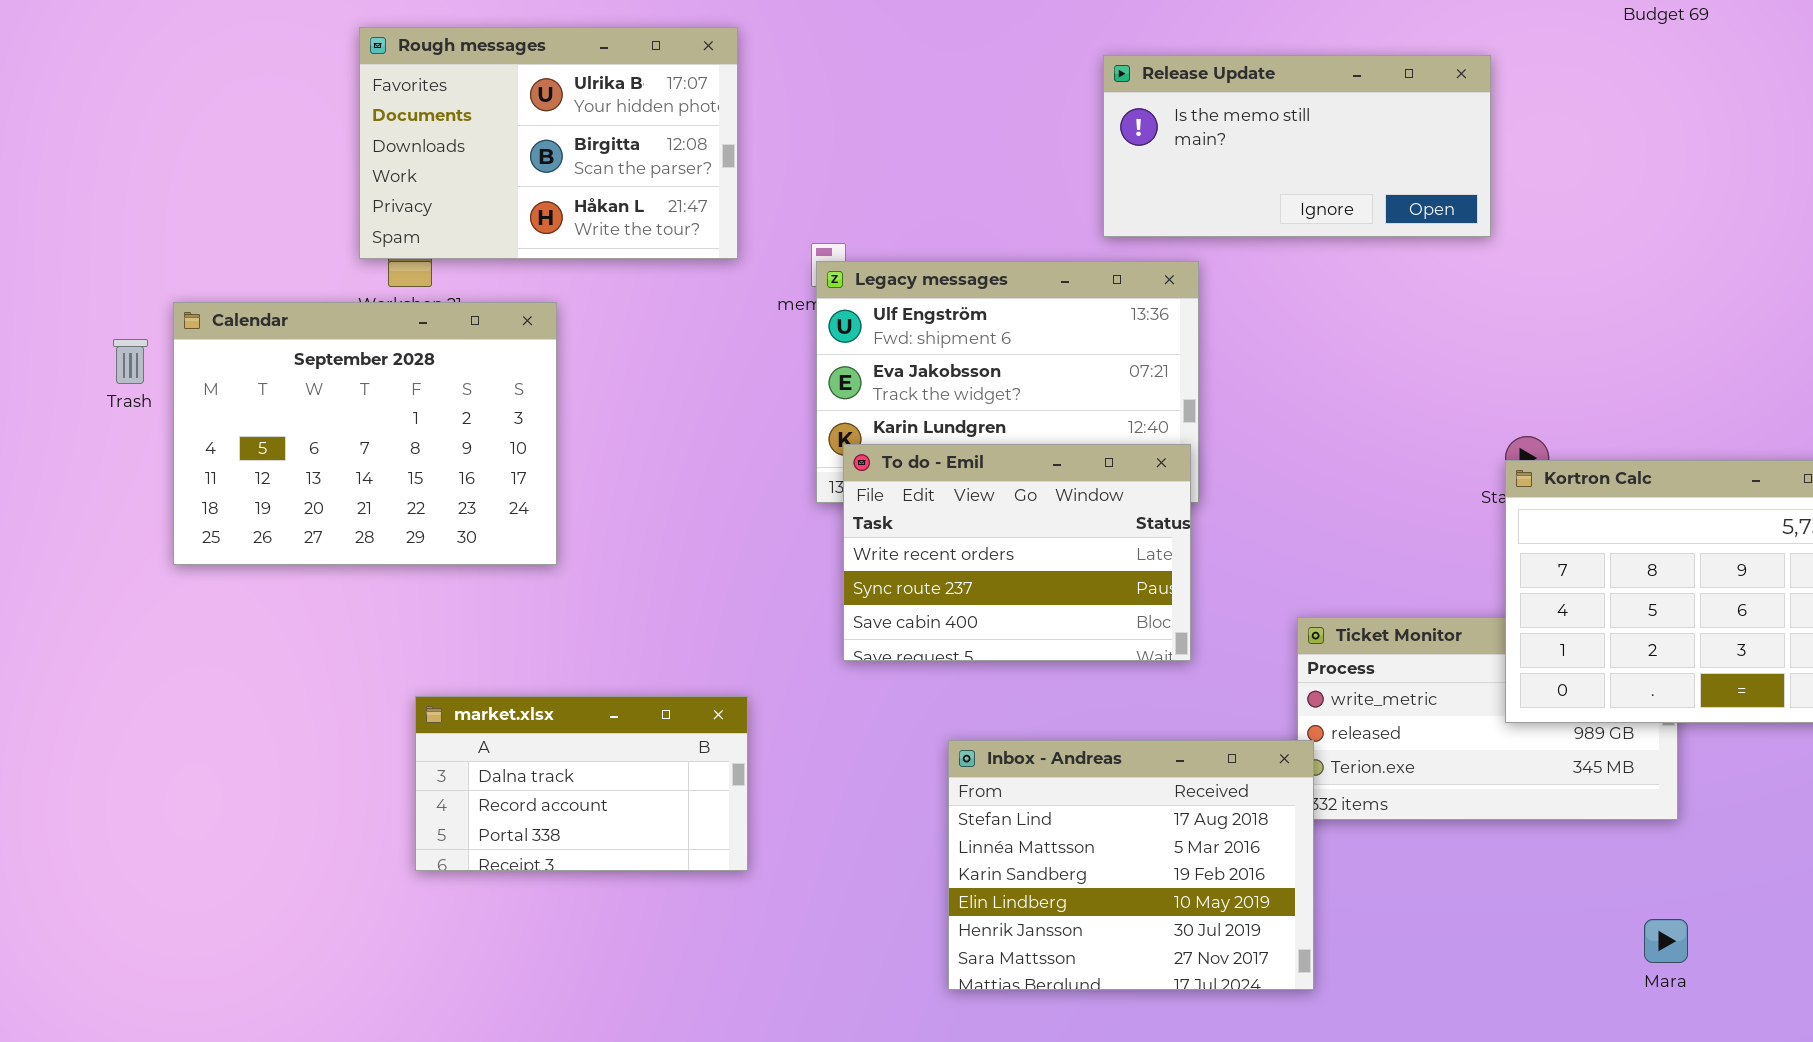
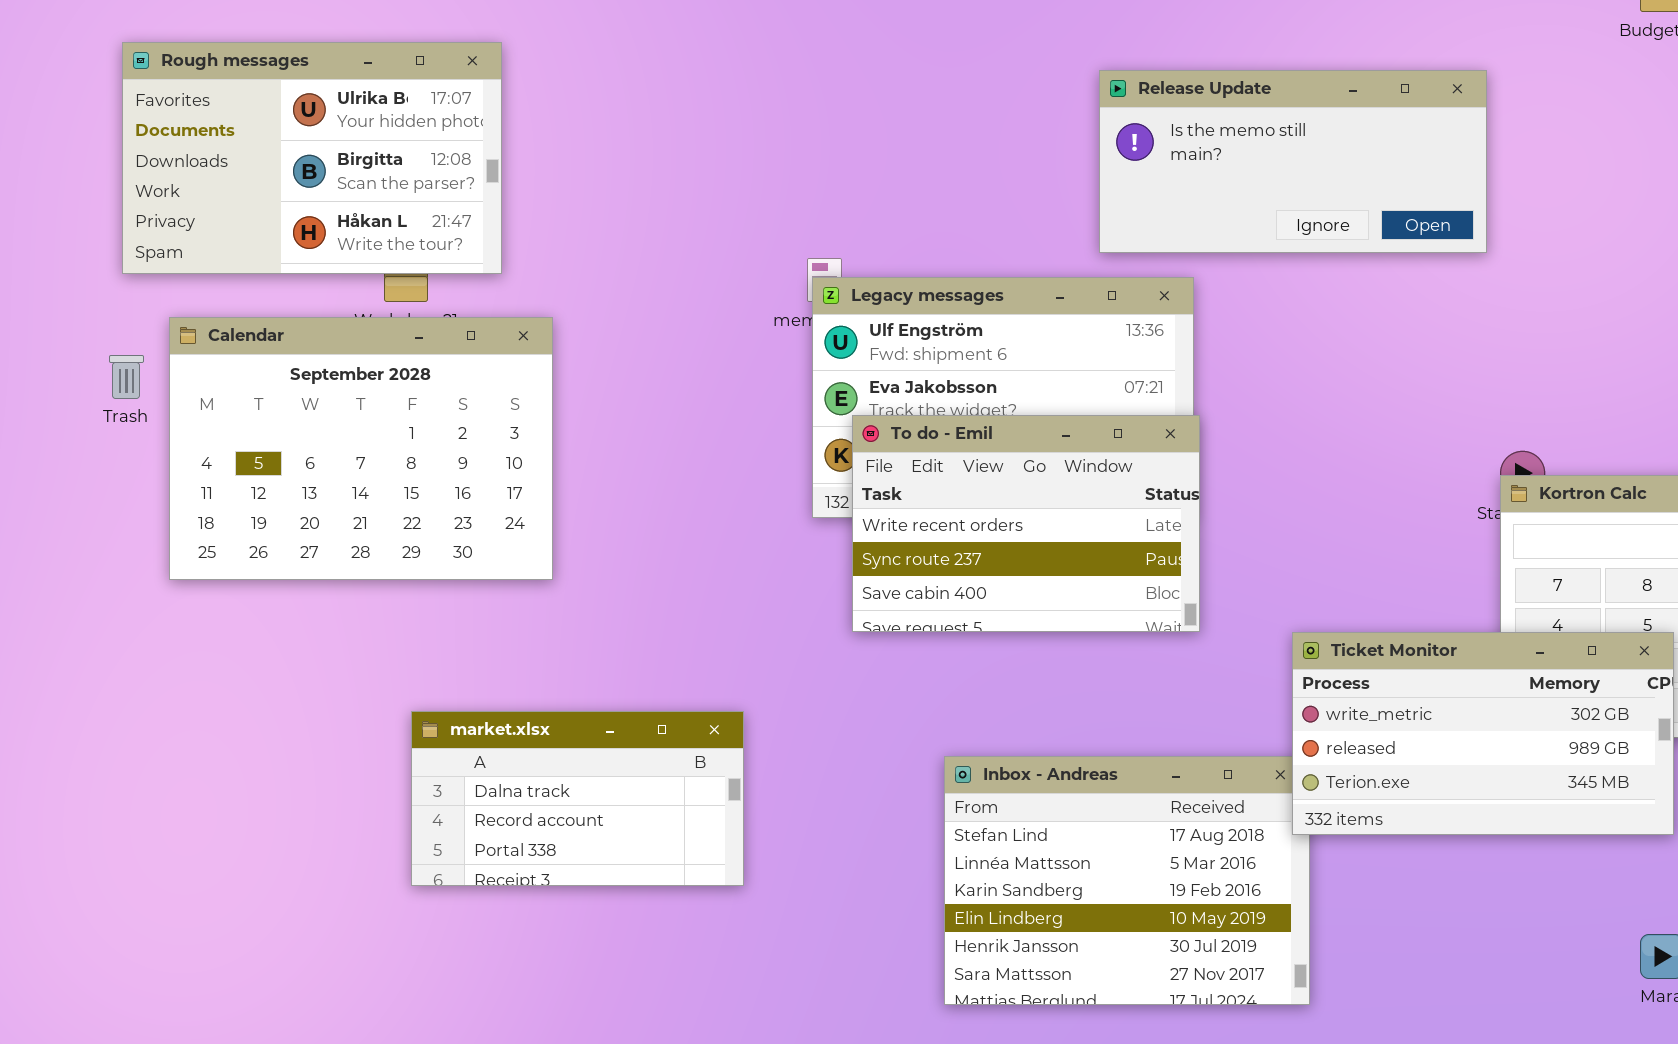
Rough messages: [359,27,738,259] -> [122,42,502,274], moved
To do - Emil: [843,444,1191,661] -> [852,415,1200,632], moved
Ticket Monitor: [1297,617,1678,820] -> [1292,632,1674,835], raised

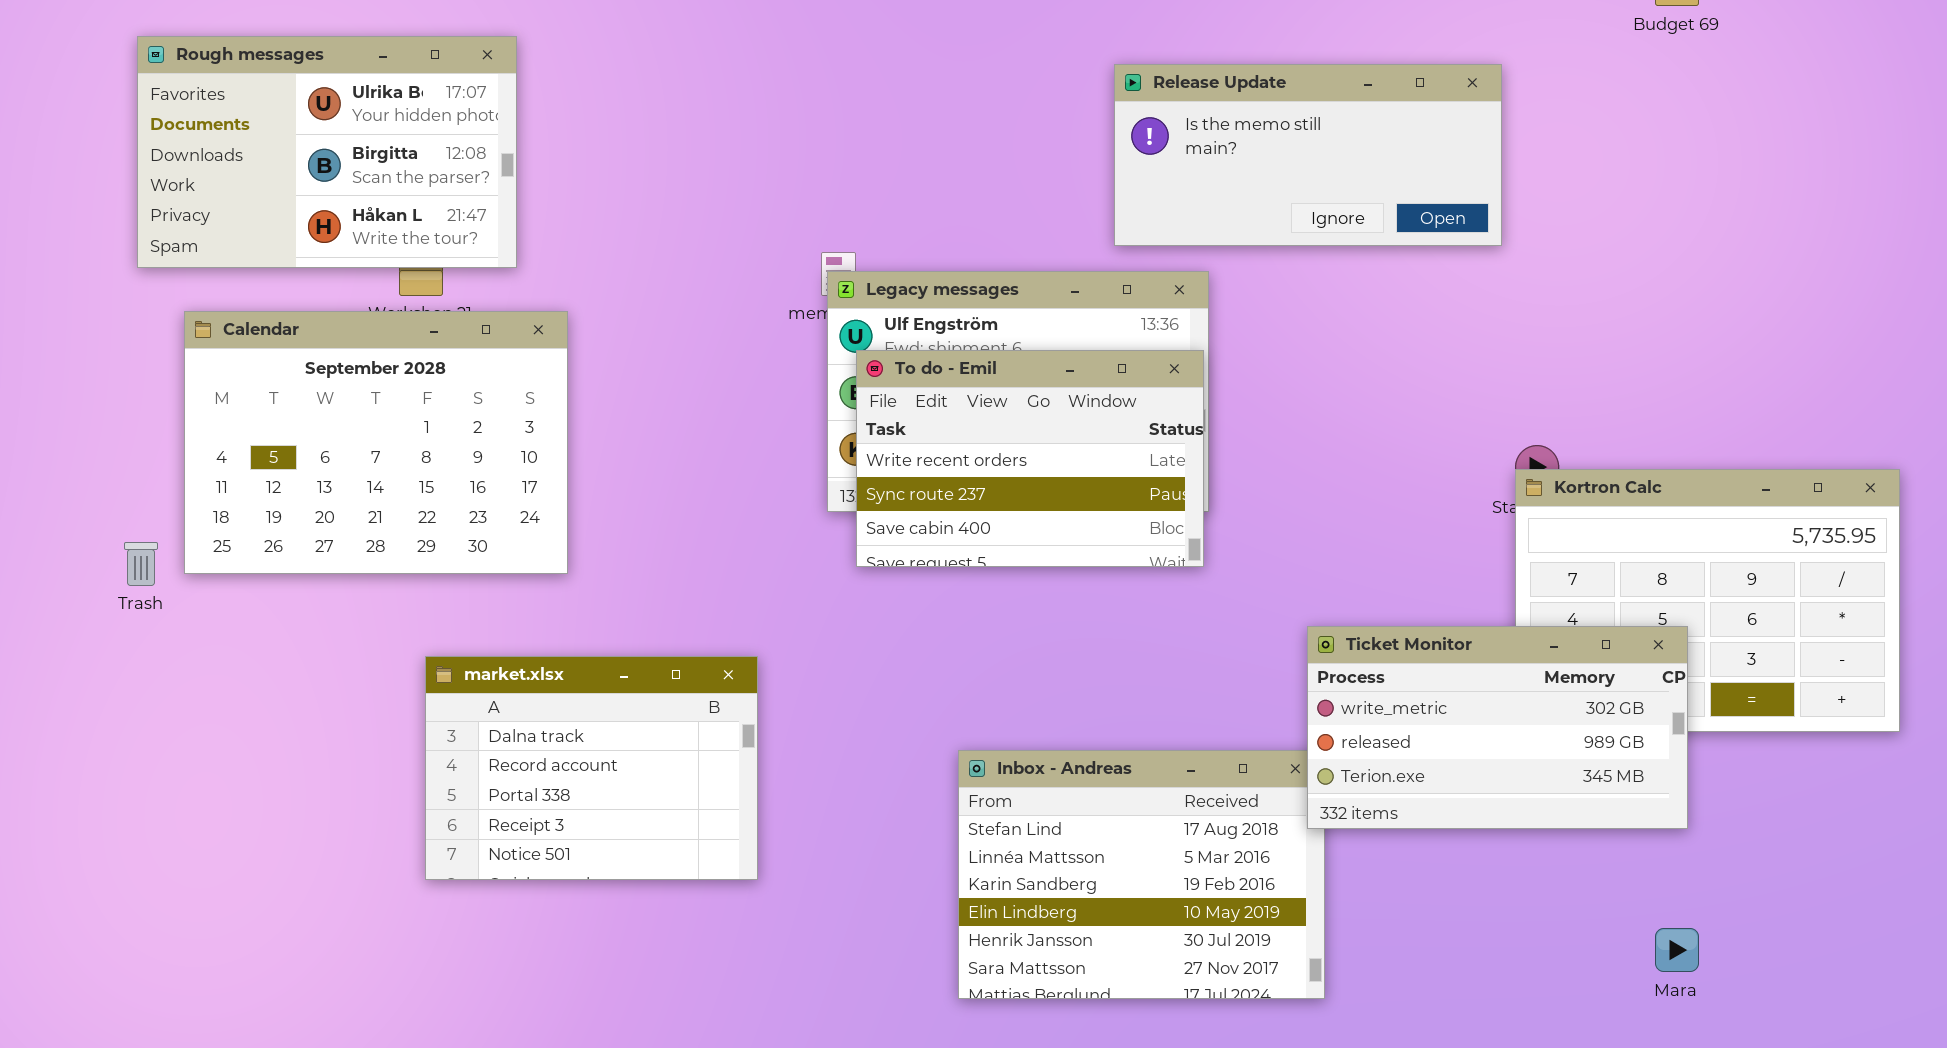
Trash: [109,355,144,399] -> [124,542,158,586], moved
To do - Emil: [852,415,1200,632] -> [856,350,1204,567], moved
market.xlsx: [411,711,744,886] -> [425,656,758,880], resized

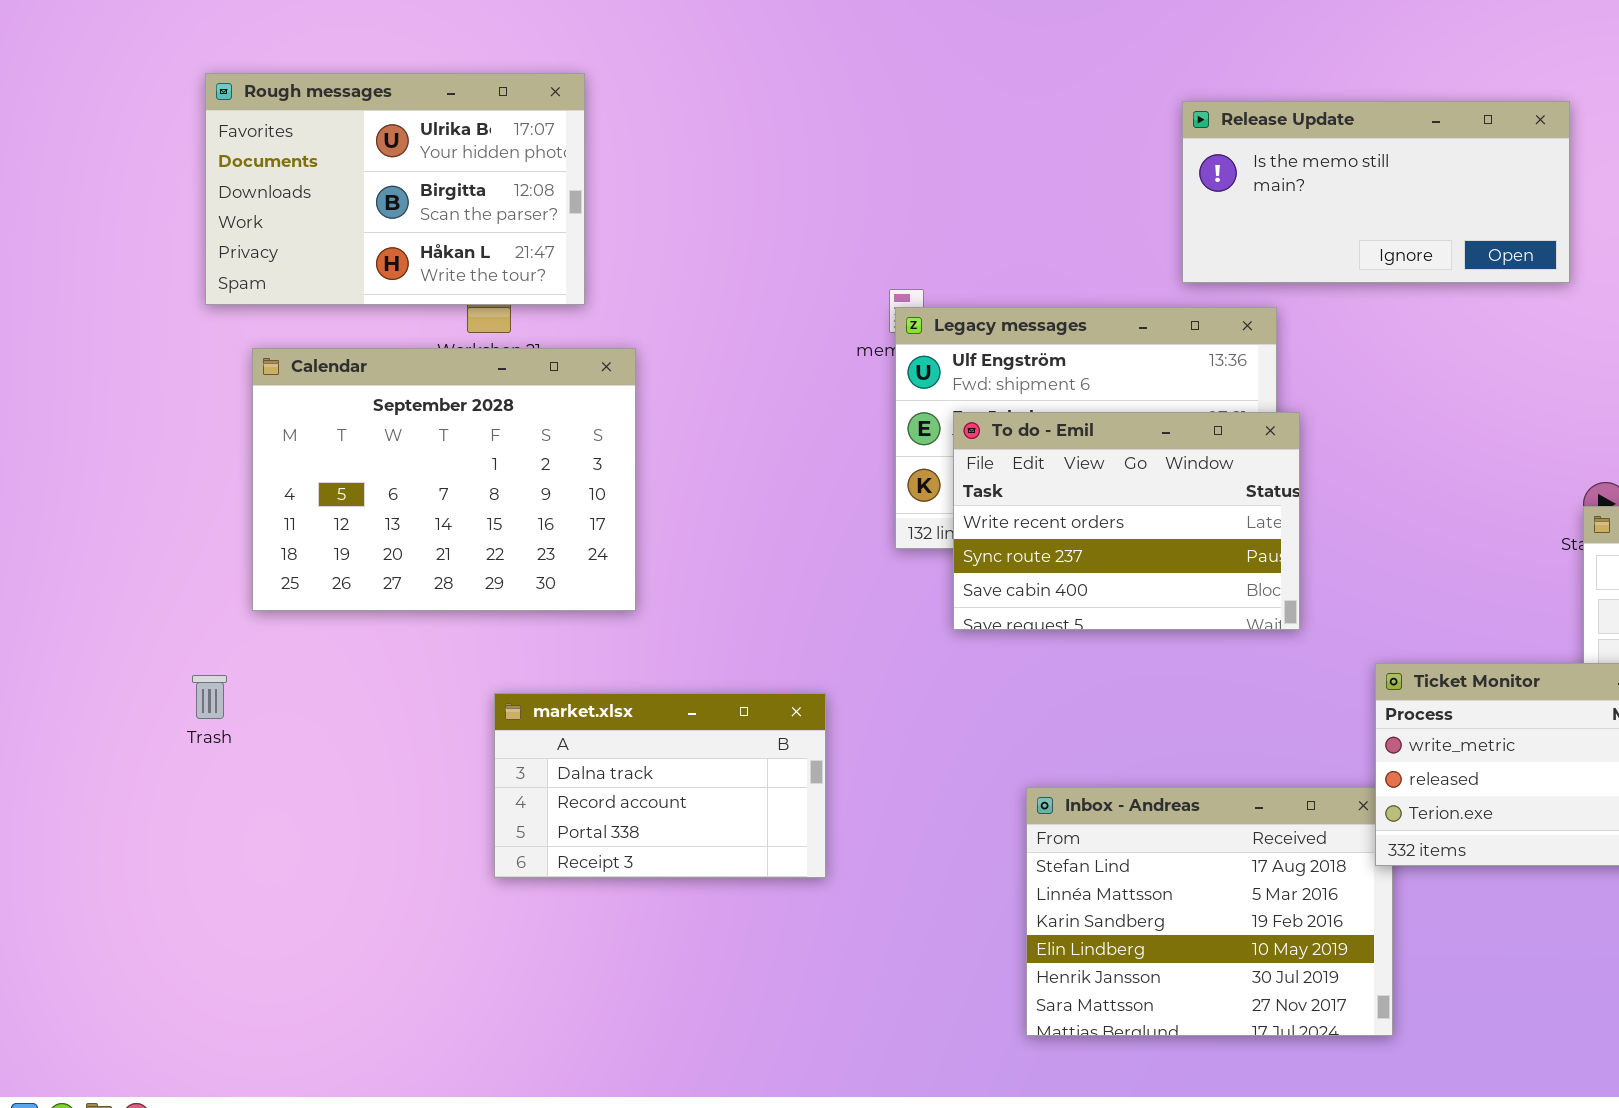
To do - Emil: [856,350,1204,567] -> [953,412,1300,630], moved
Trash: [124,542,158,586] -> [192,675,227,719], moved
market.xlsx: [425,656,758,880] -> [494,693,826,878], resized

